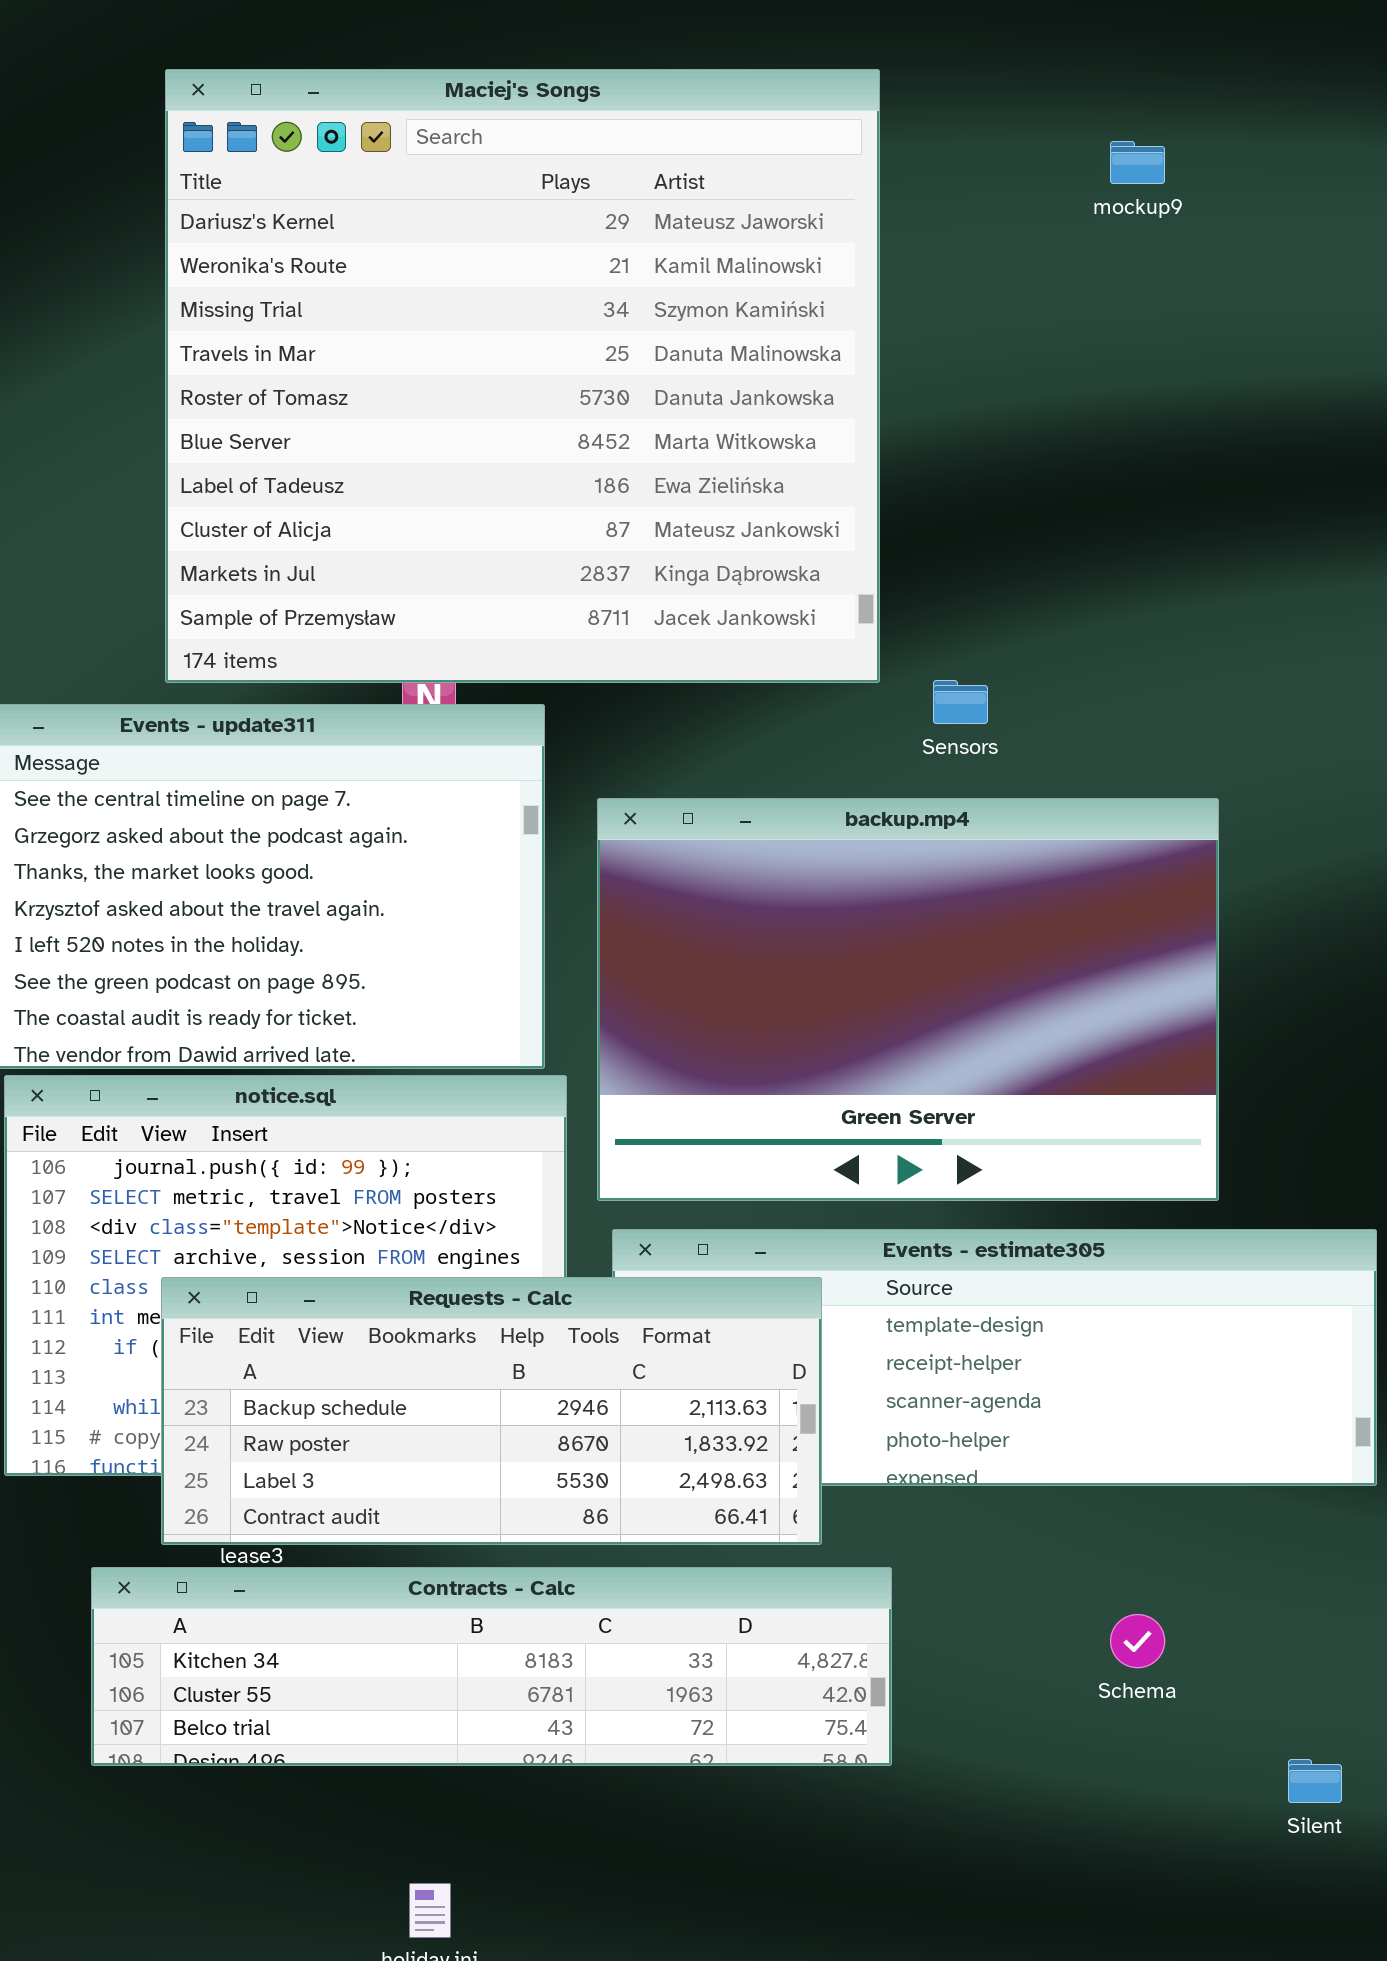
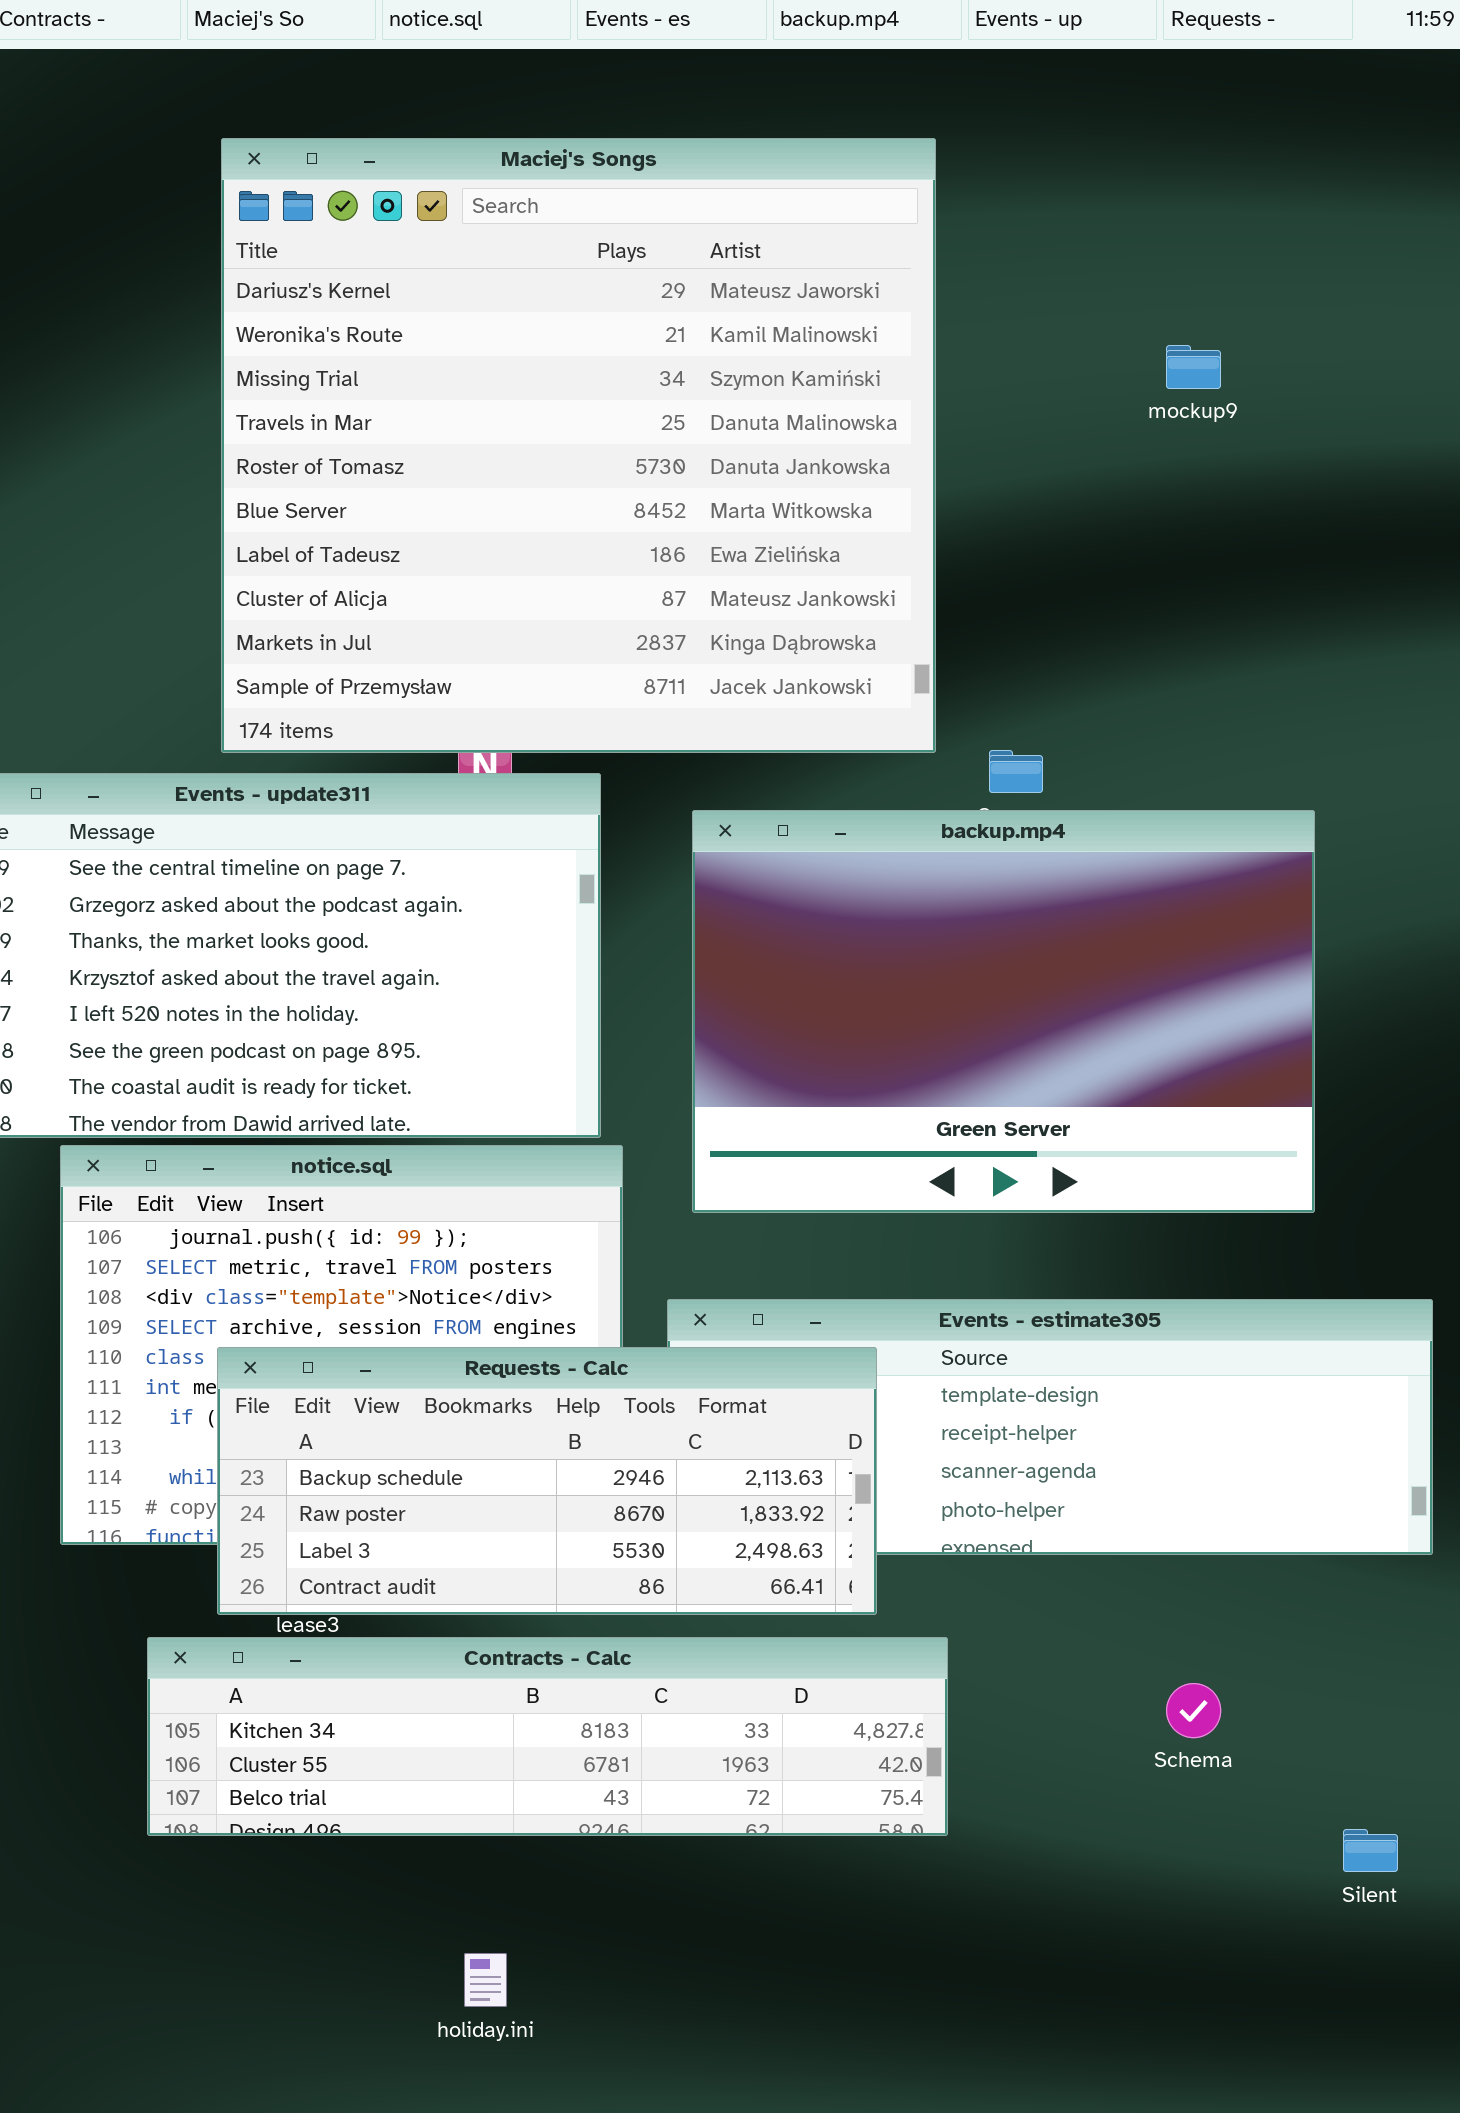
mockup9: [1110,141,1165,184] -> [1166,345,1221,389], moved
backup.mp4: [597,798,1219,1201] -> [692,810,1315,1213], moved

